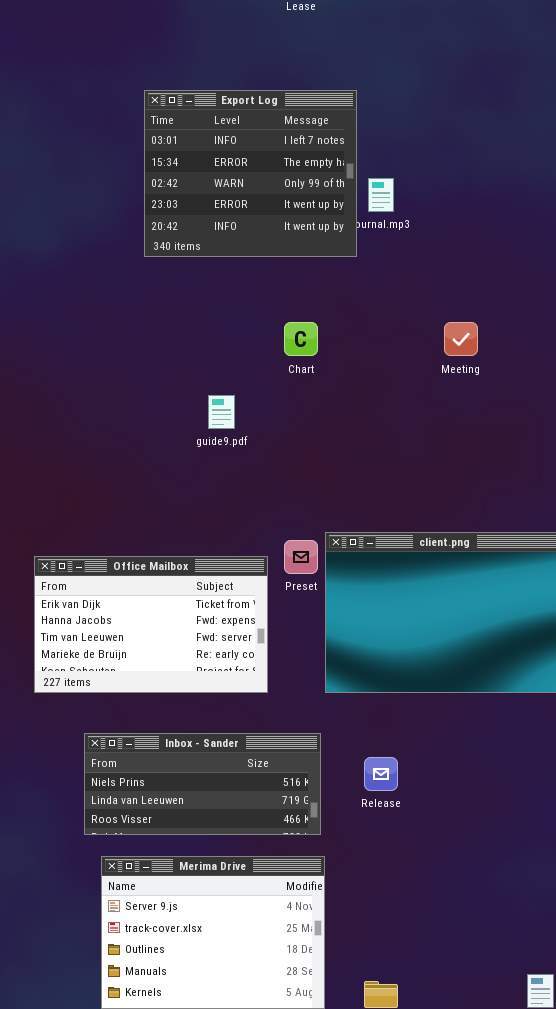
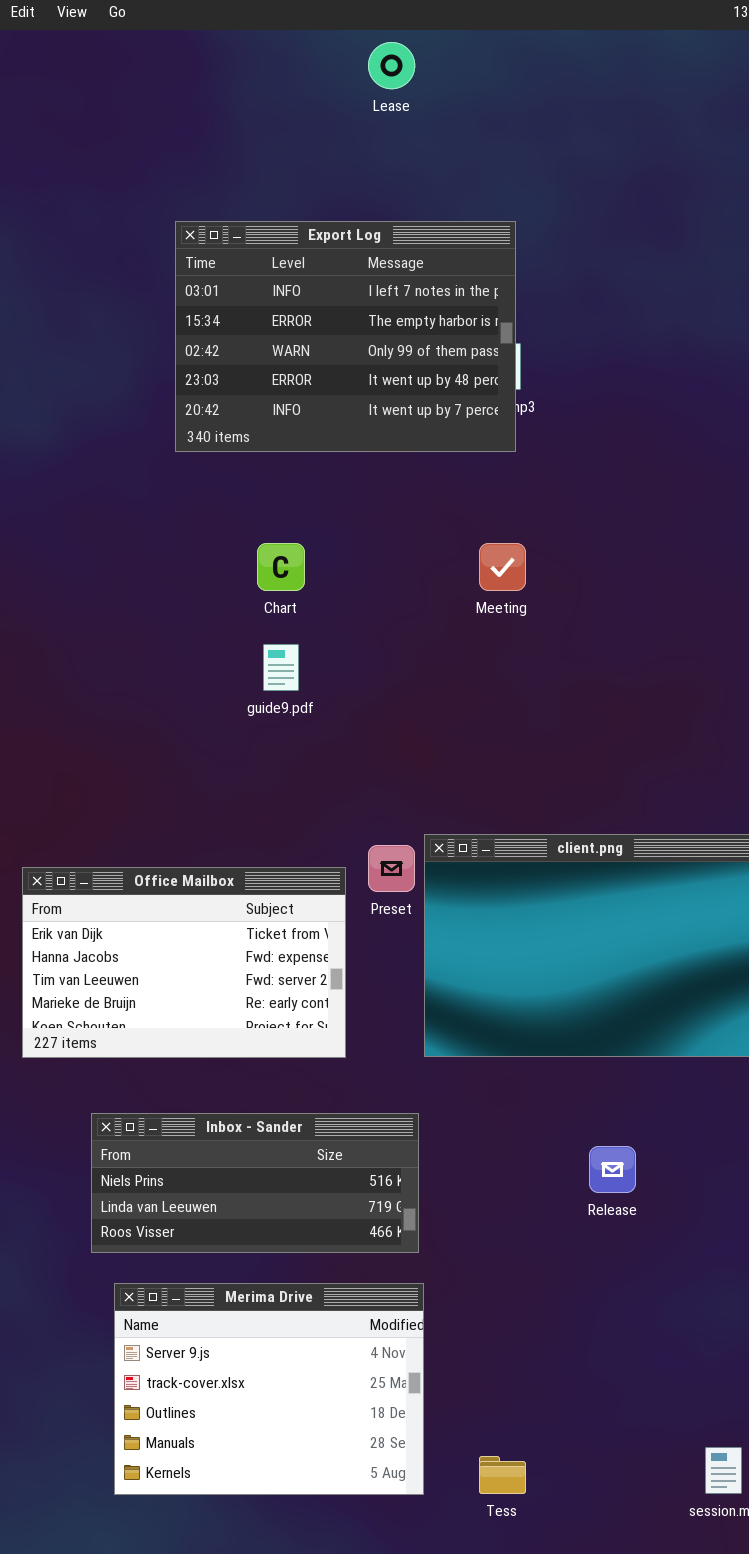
Export Log: [144,90,357,257] -> [175,221,516,452], resized
Chart: [284,322,318,356] -> [257,543,305,591], moved
Meeting: [444,322,478,356] -> [479,543,526,591], moved
Release: [364,757,398,791] -> [589,1146,636,1193], moved

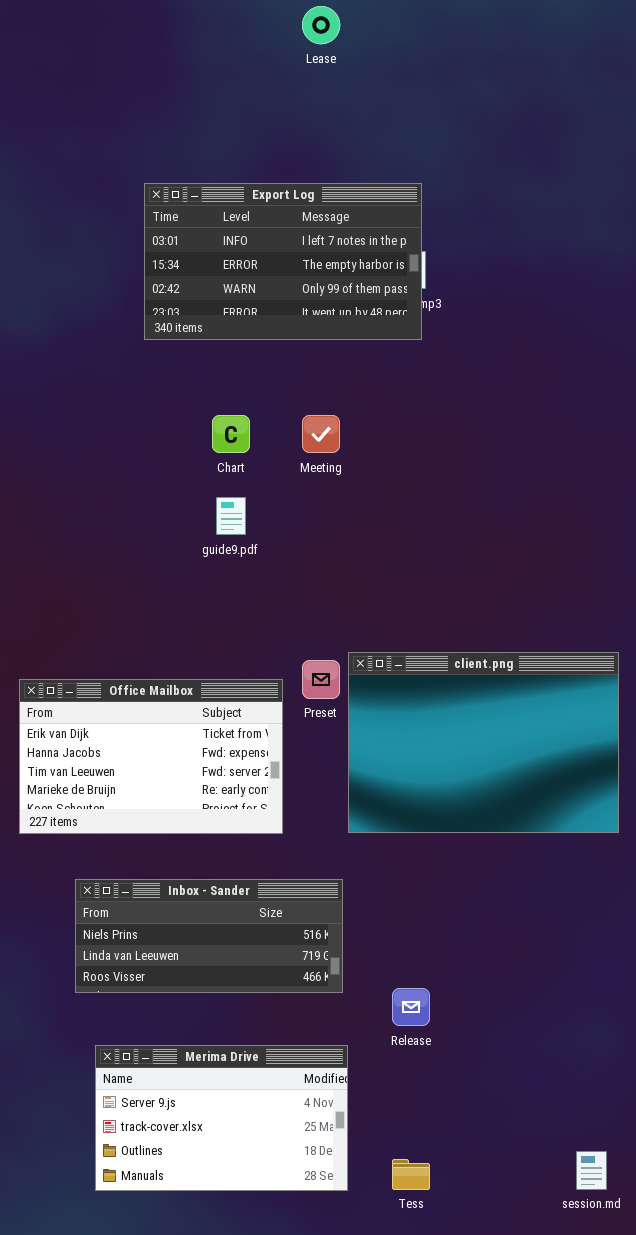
Export Log: [175,221,516,452] -> [144,183,422,340], resized
Meeting: [479,543,526,591] -> [302,415,340,453], moved
Release: [589,1146,636,1193] -> [392,988,430,1026], moved
Merima Drive: [114,1283,424,1495] -> [95,1045,348,1191], resized

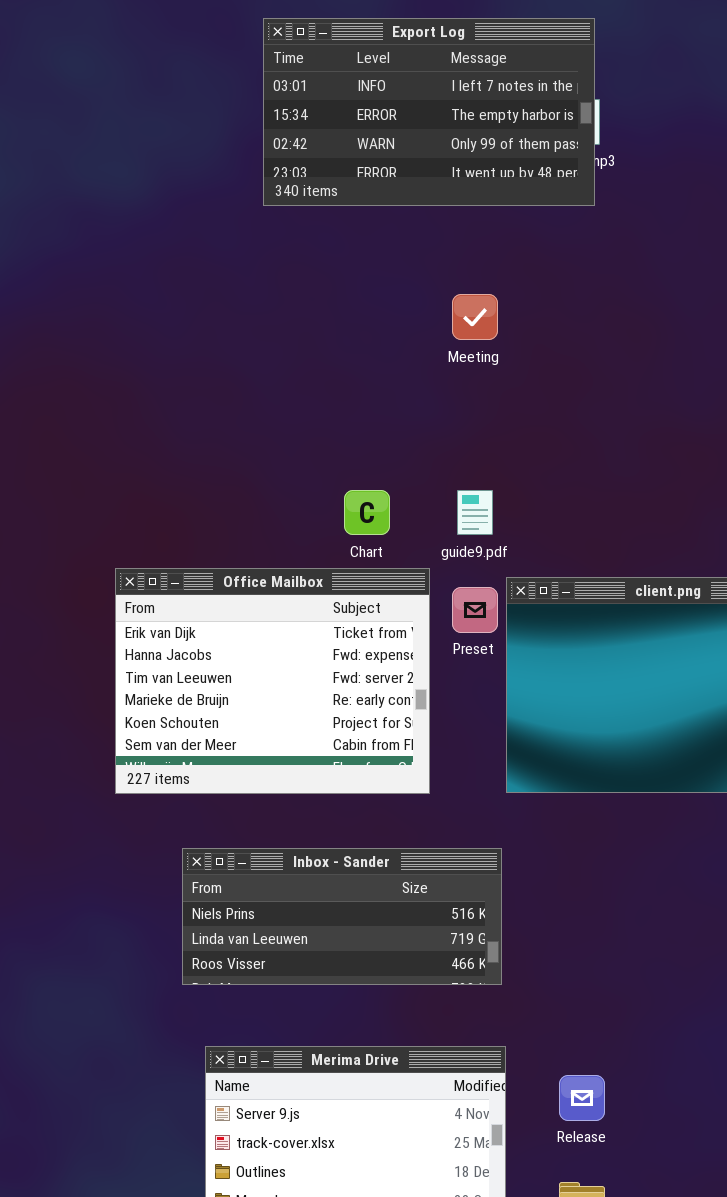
Chart: [212,415,250,453] -> [344,490,390,535], moved
guide9.pdf: [216,497,246,535] -> [457,490,493,535], moved
Office Mailbox: [19,679,283,834] -> [115,568,430,794], resized
Release: [392,988,430,1026] -> [559,1075,605,1121], moved

